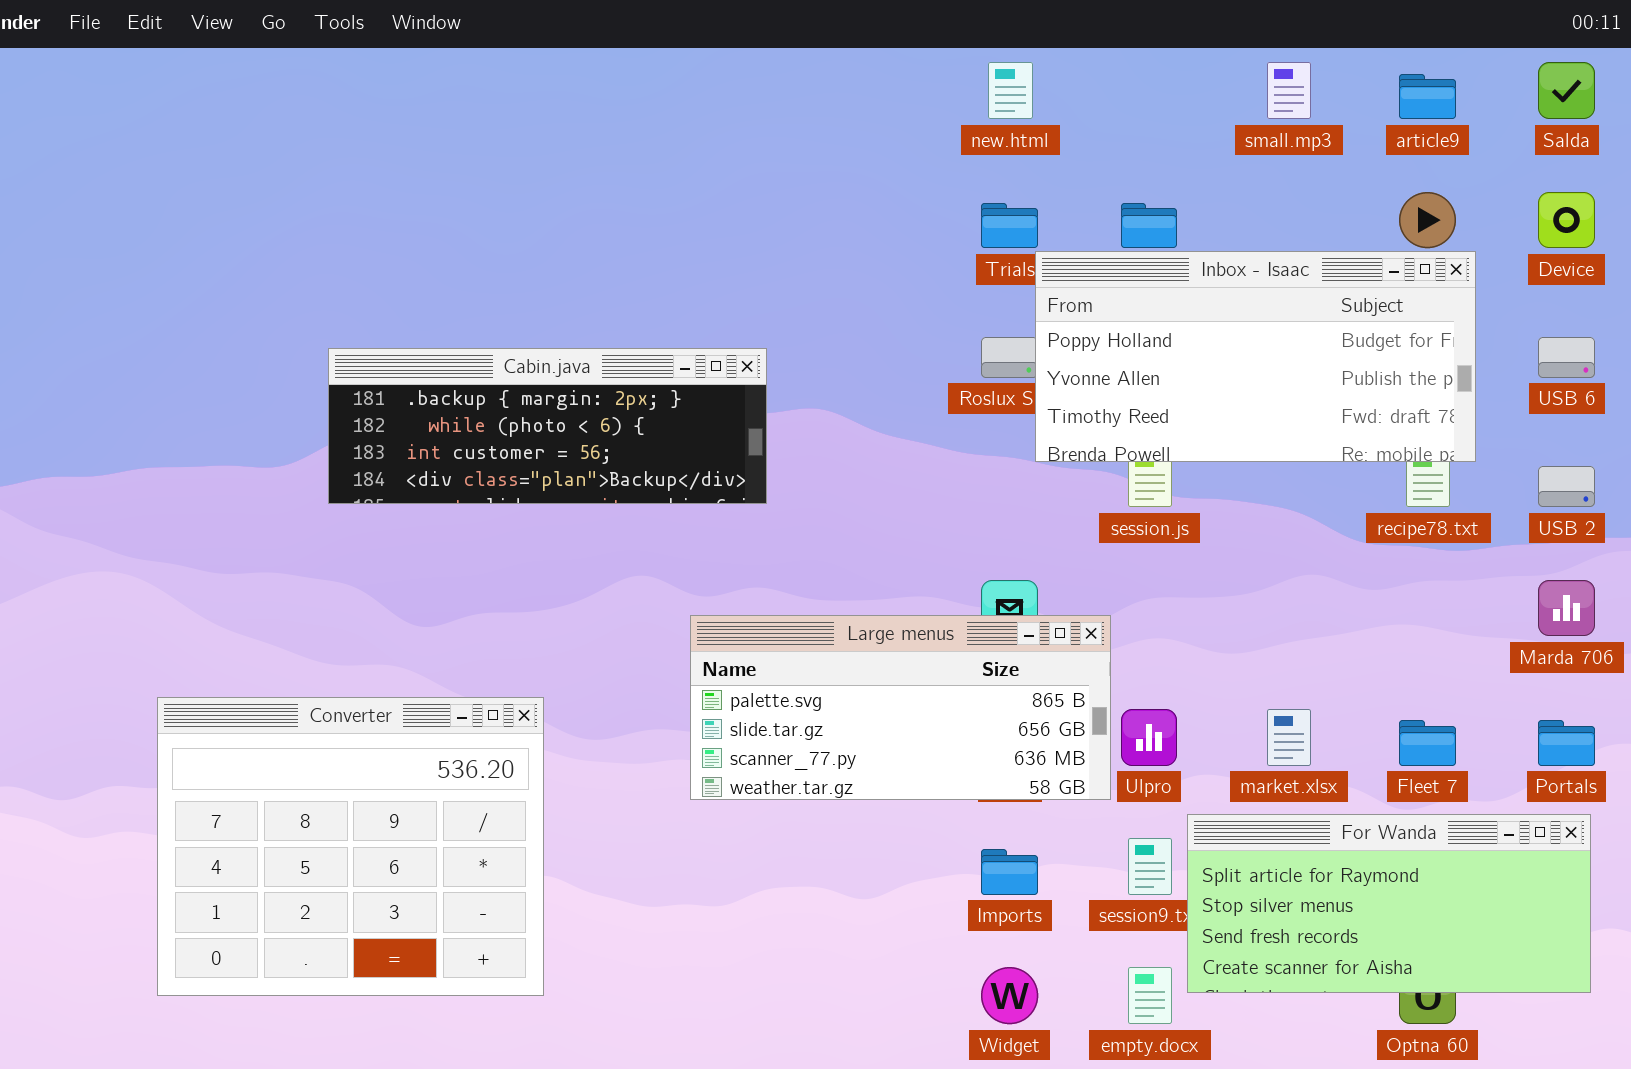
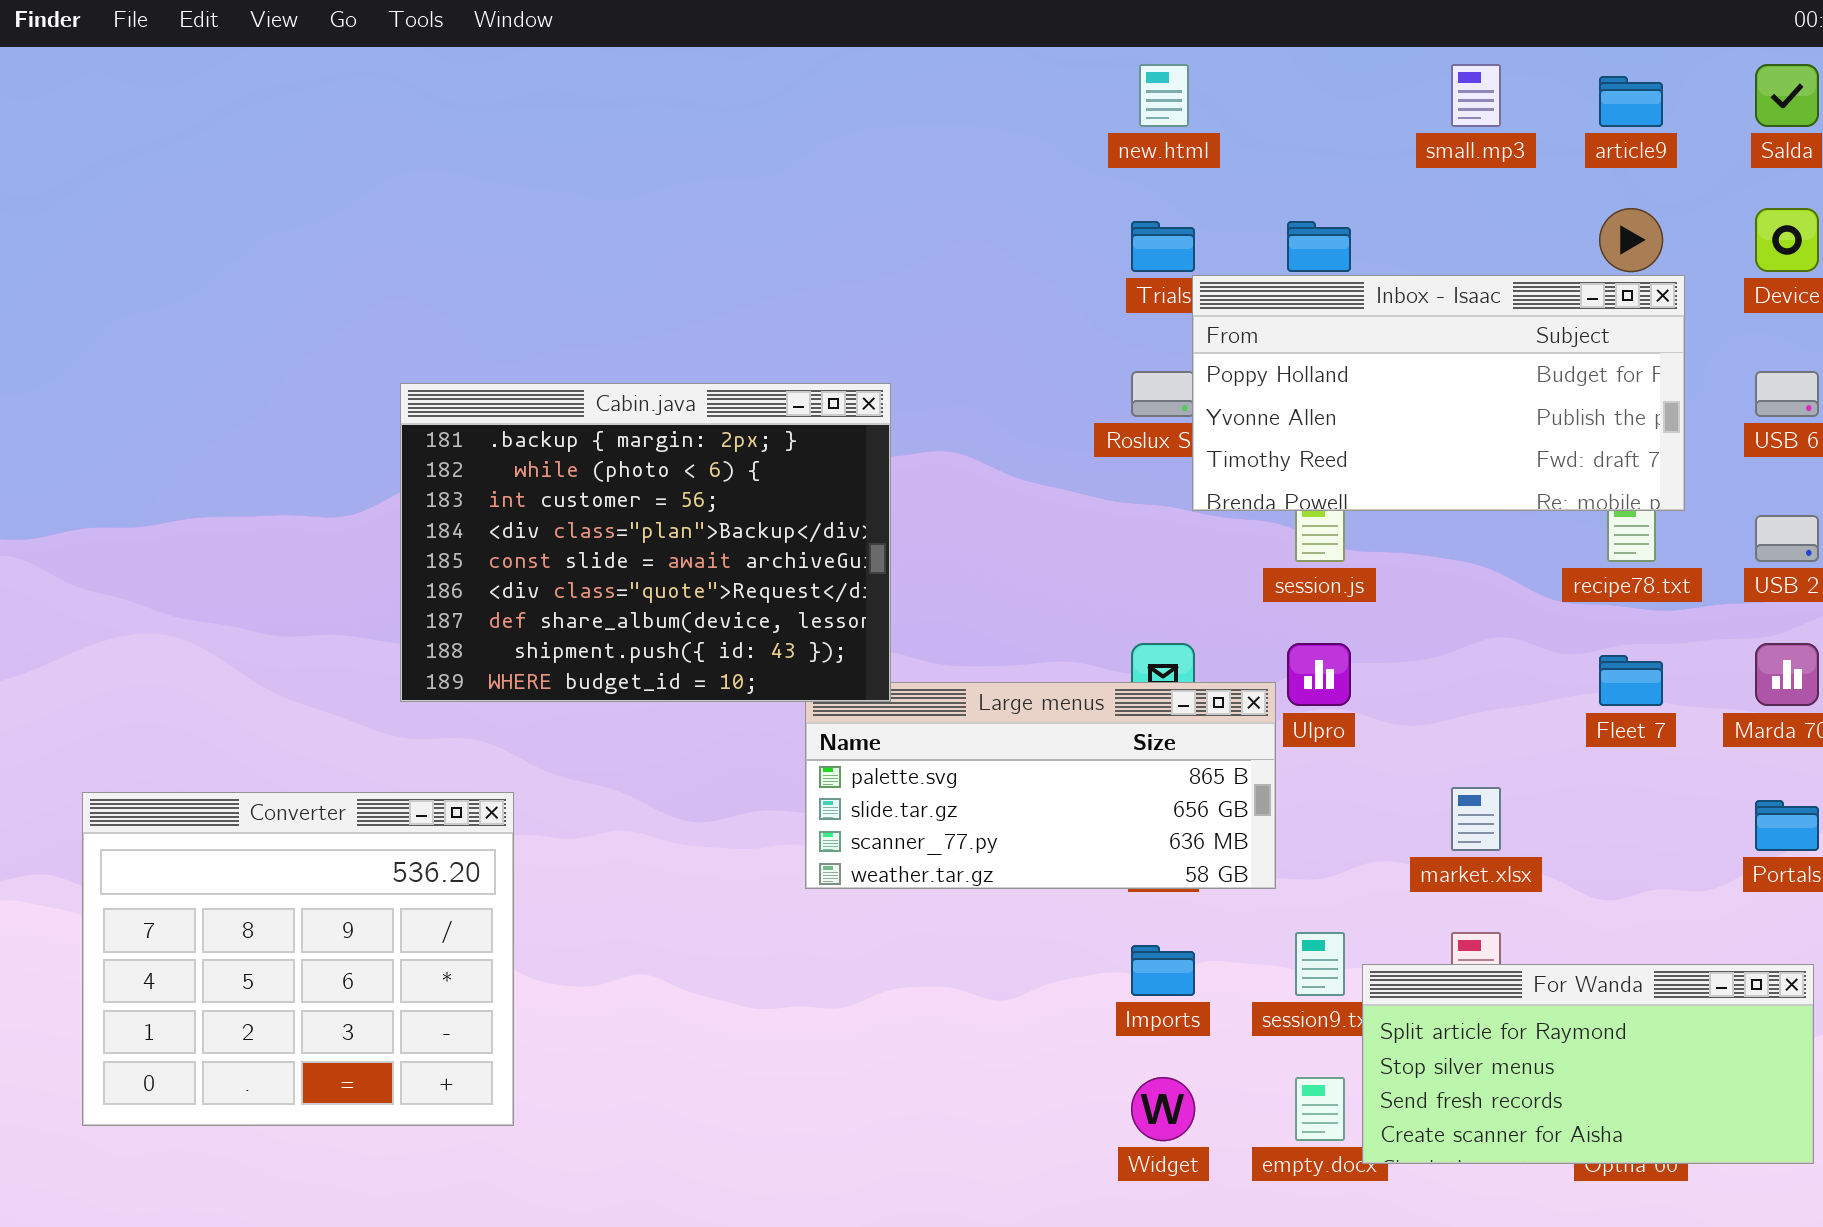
Cabin.java: [328,348,767,504] -> [400,383,891,702], resized
Converter: [157,697,544,996] -> [82,792,514,1126], moved
Ulpro: [1121,709,1177,766] -> [1287,643,1351,706], moved
Fleet 7: [1399,720,1456,766] -> [1599,655,1663,706], moved
For Wanda: [1187,814,1591,993] -> [1362,964,1814,1164], moved

